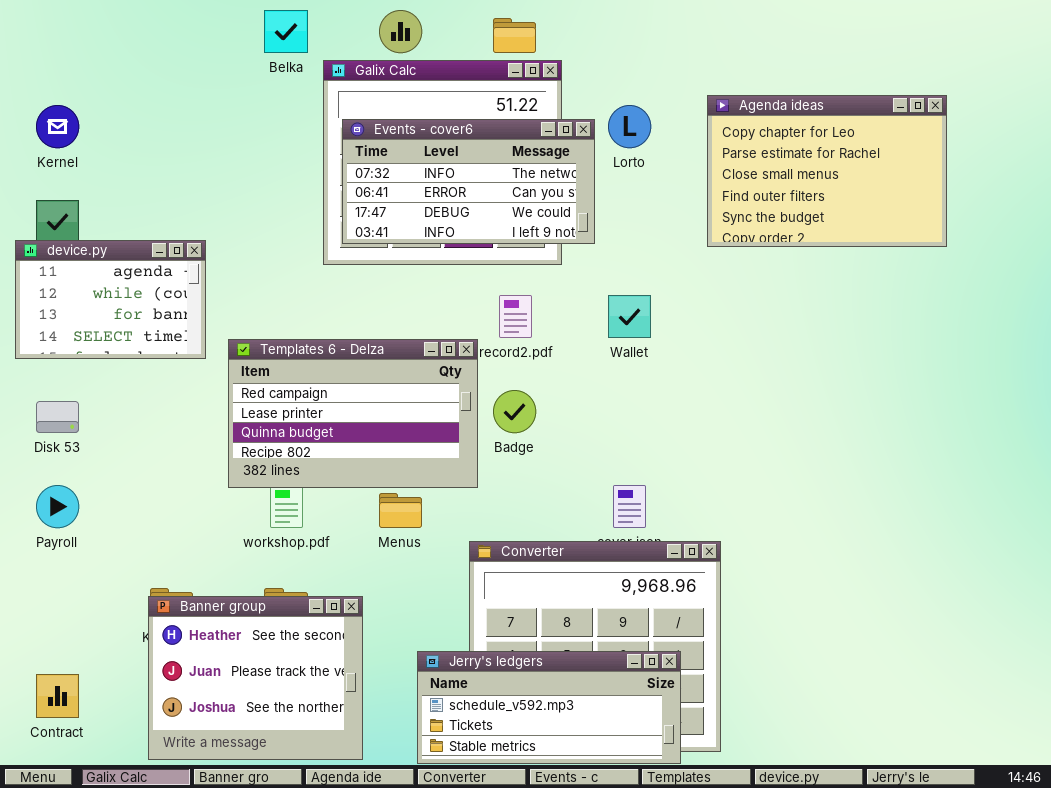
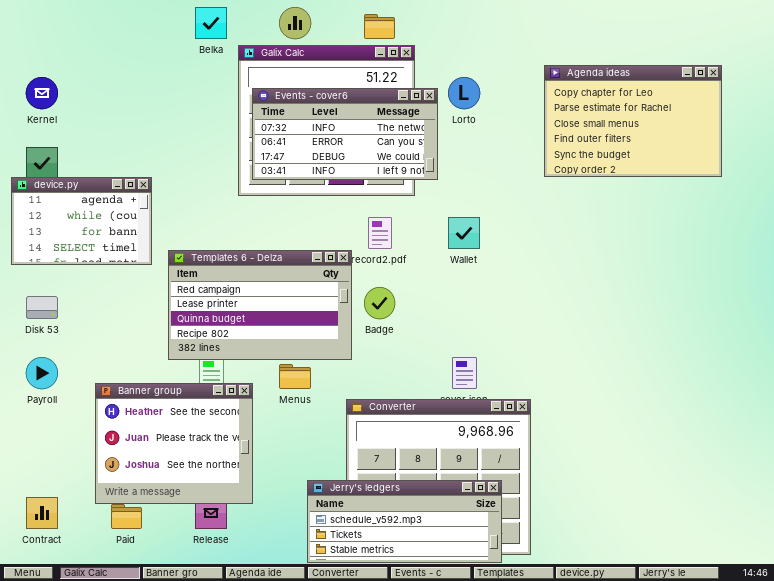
Agenda ideas: [707,95,947,247] -> [544,65,722,177], moved
Banner group: [148,596,363,760] -> [95,383,253,504], moved

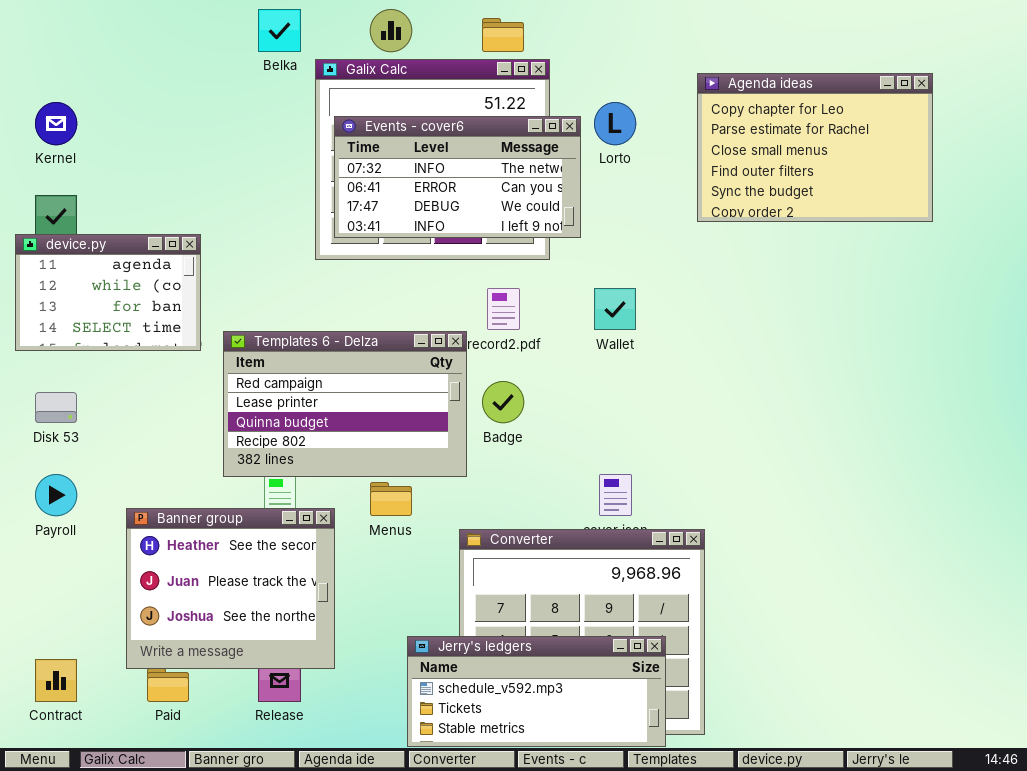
Agenda ideas: [544,65,722,177] -> [697,73,933,222], moved

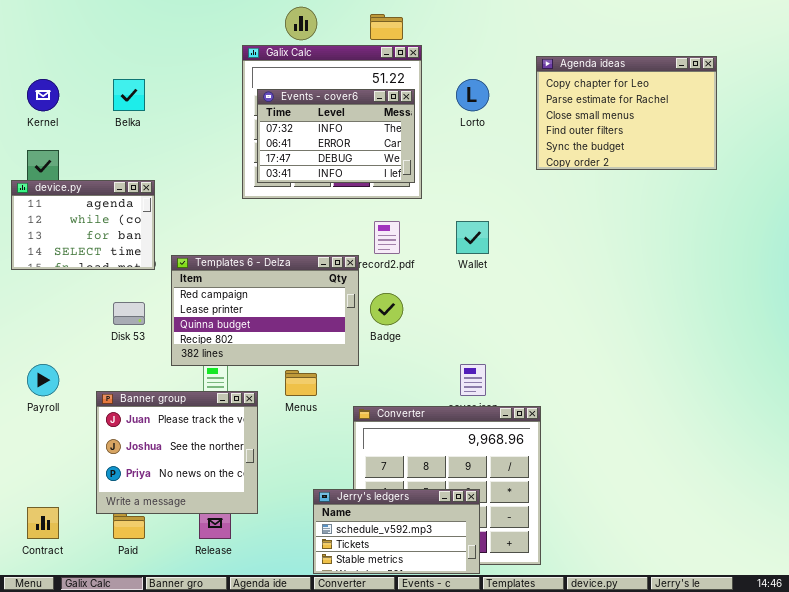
Belka: [258,9,301,52] -> [113,79,145,111], moved
Events - cover6: [334,116,581,238] -> [257,89,415,183], resized
Disk 53: [35,392,77,423] -> [113,302,145,325], moved
Banner group: [126,508,335,669] -> [96,391,258,514], scrolled down 1 row
Jerry's ledgers: [407,636,666,747] -> [313,489,480,574], resized

